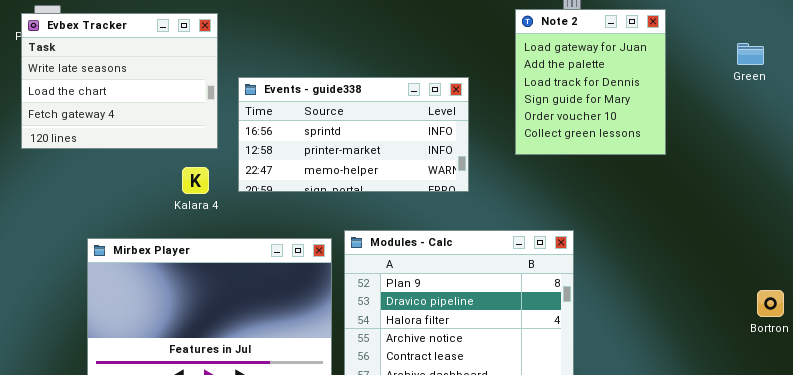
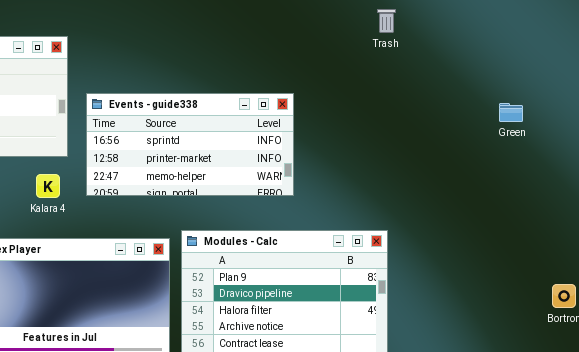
Note 2: [515,9,666,155] -> none, closed
Green: [737,43,764,65] -> [499,103,523,122], moved

